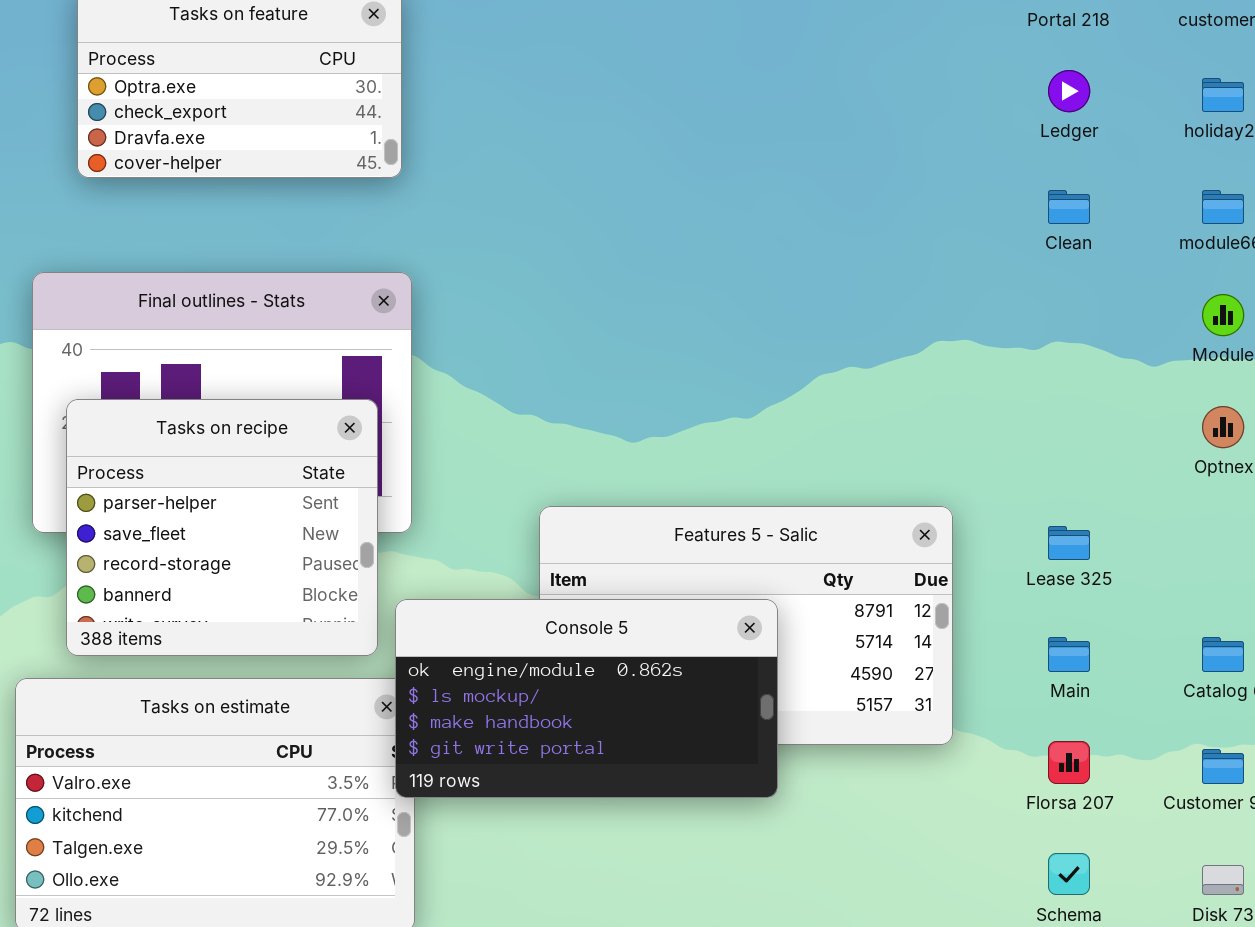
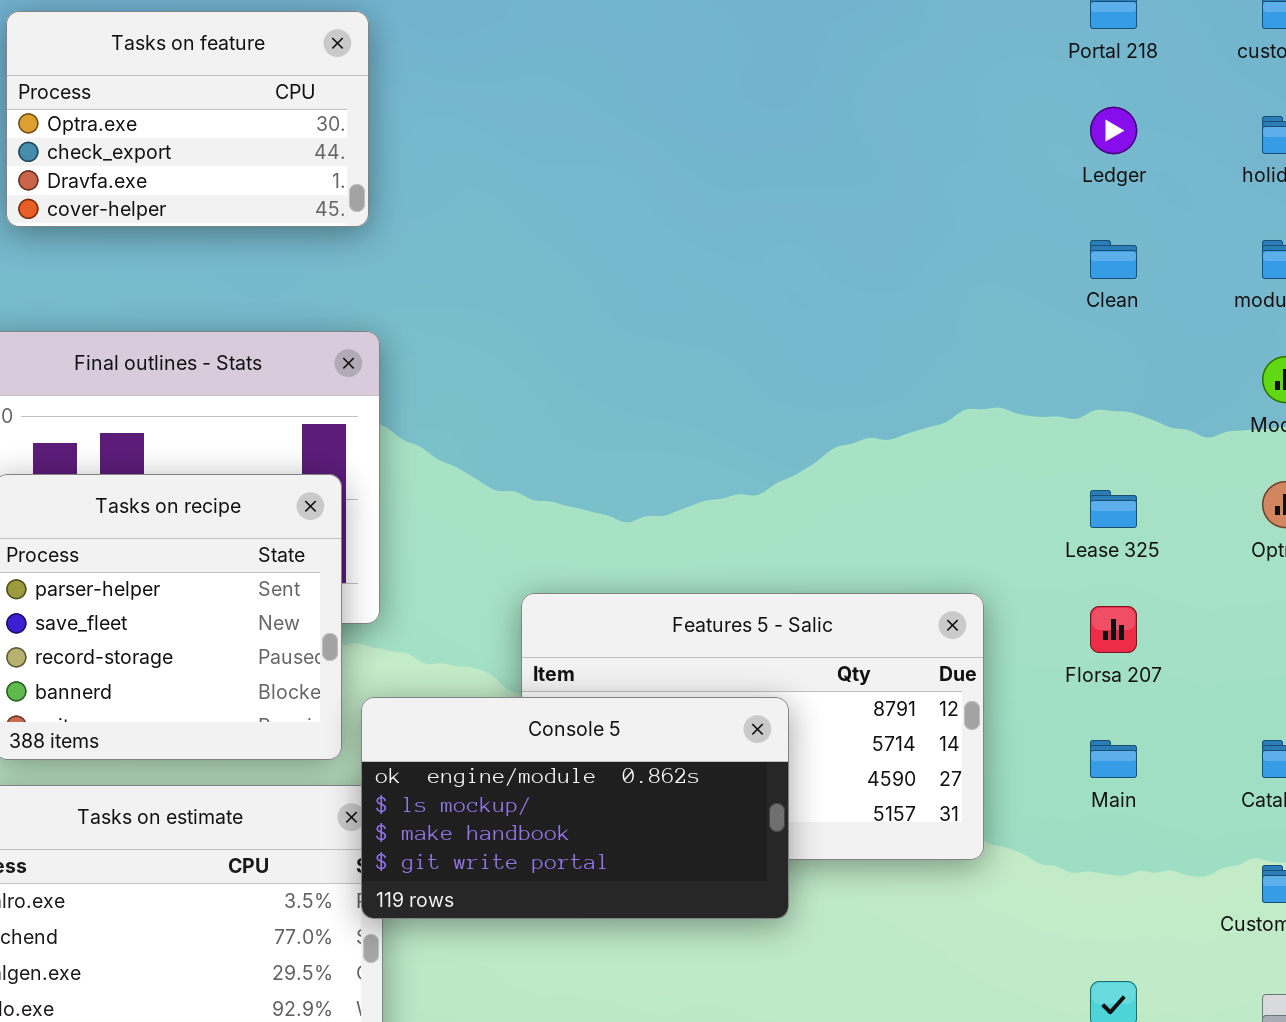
Lease 325: [1048,526,1090,560] -> [1090,490,1137,528], moved
Florsa 207: [1048,741,1090,784] -> [1090,606,1137,653], moved

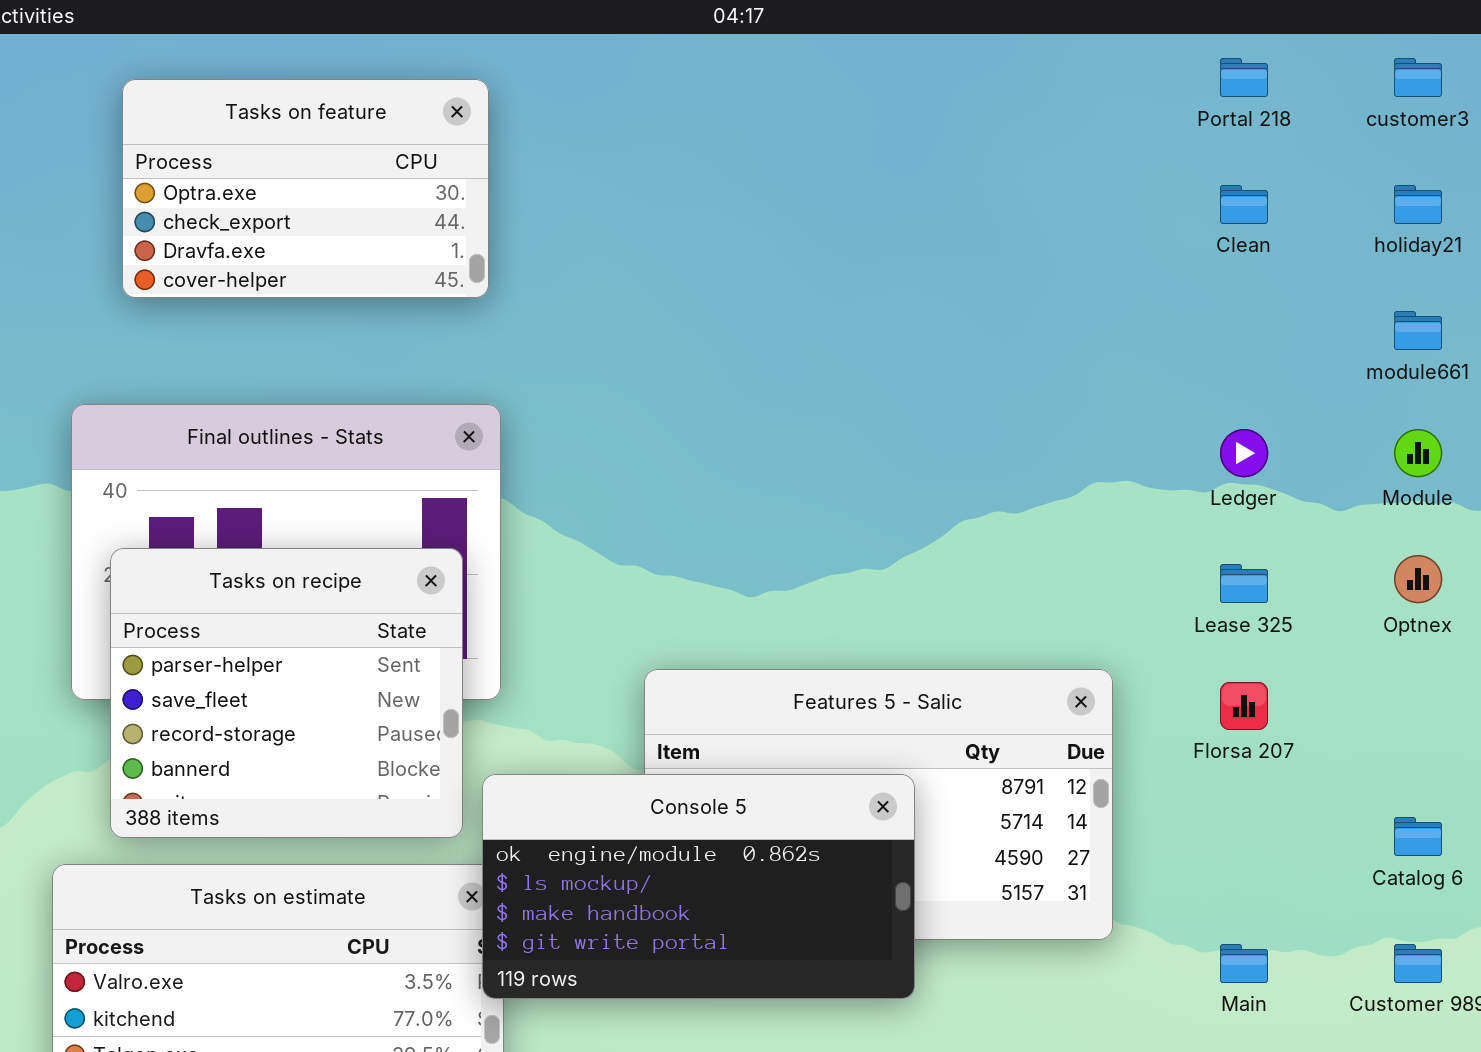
Ledger: [1090,107,1137,154] -> [1220,429,1268,477], moved
Clean: [1090,240,1137,279] -> [1220,185,1268,224], moved
Main: [1090,740,1137,778] -> [1220,944,1268,983], moved

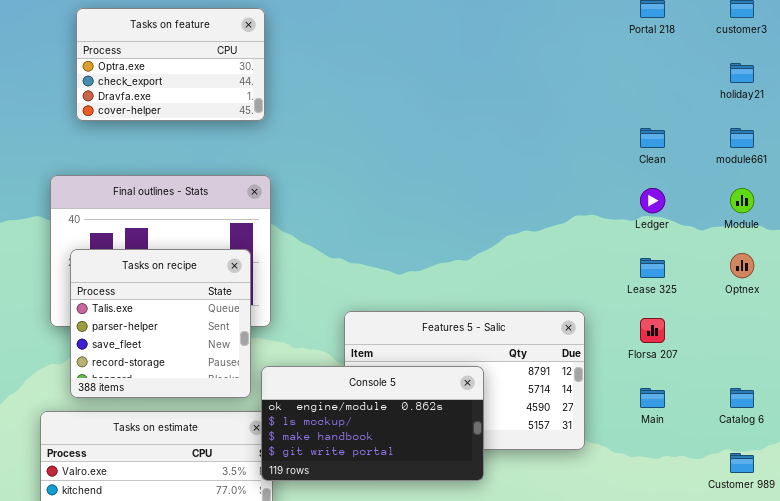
Clean: [1220,185,1268,224] -> [640,128,665,148], moved
Tasks on recipe: [110,548,463,838] -> [70,249,251,398], scrolled up 1 row
Main: [1220,944,1268,983] -> [640,388,665,408], moved

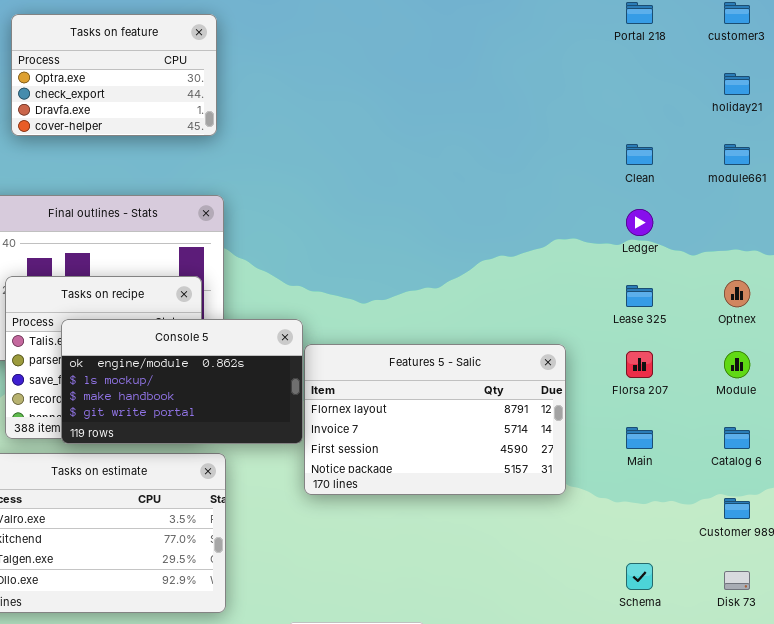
Module: [730,188,754,213] -> [724,351,750,378], moved
Console 5: [261,366,484,481] -> [61,319,303,444], moved

